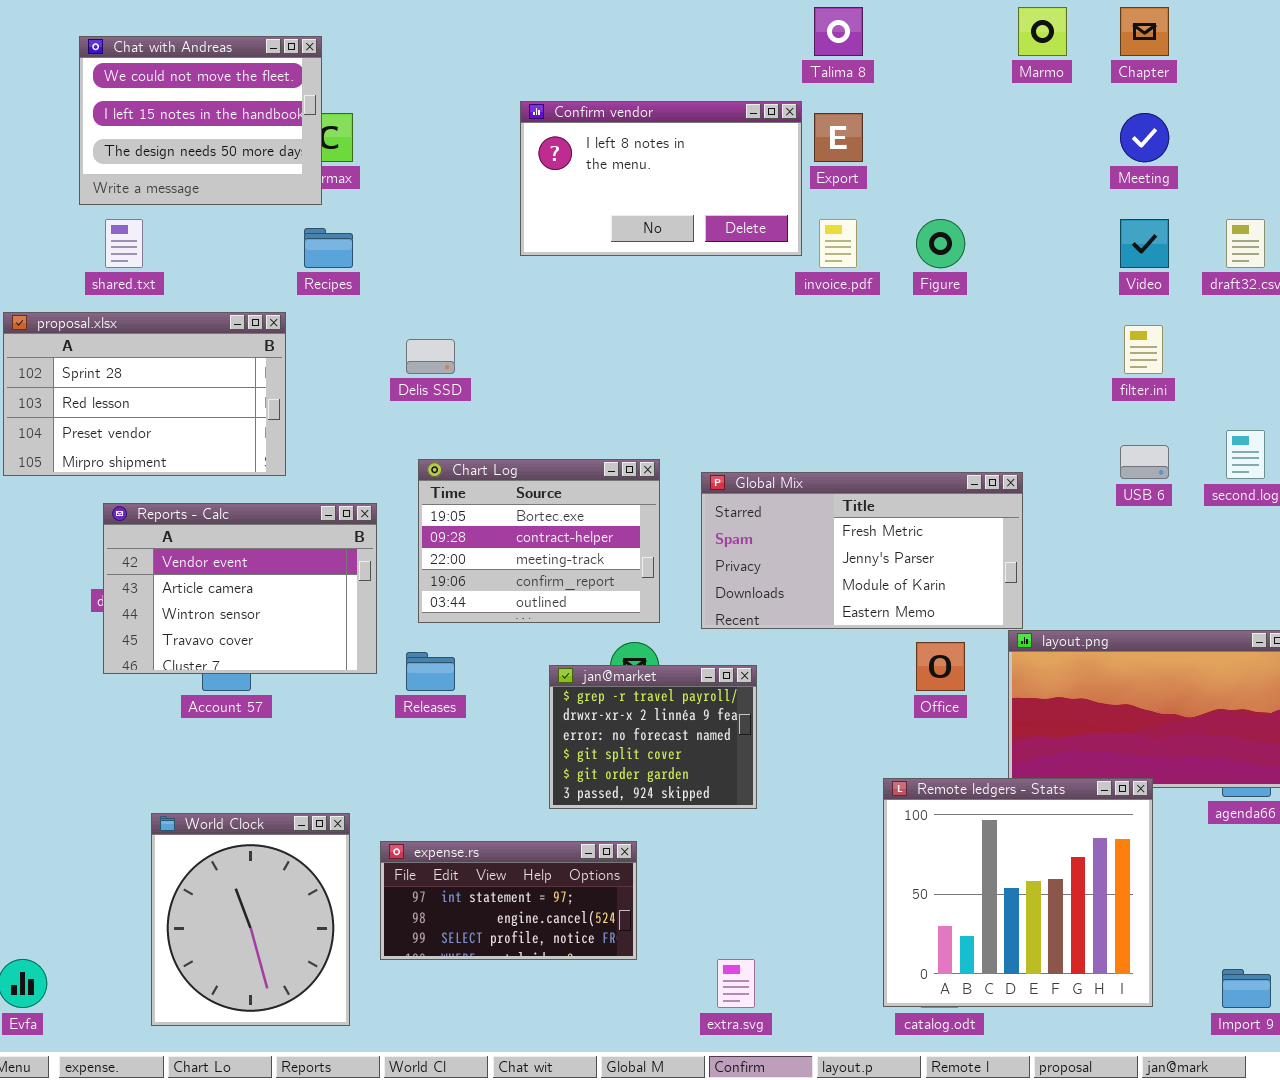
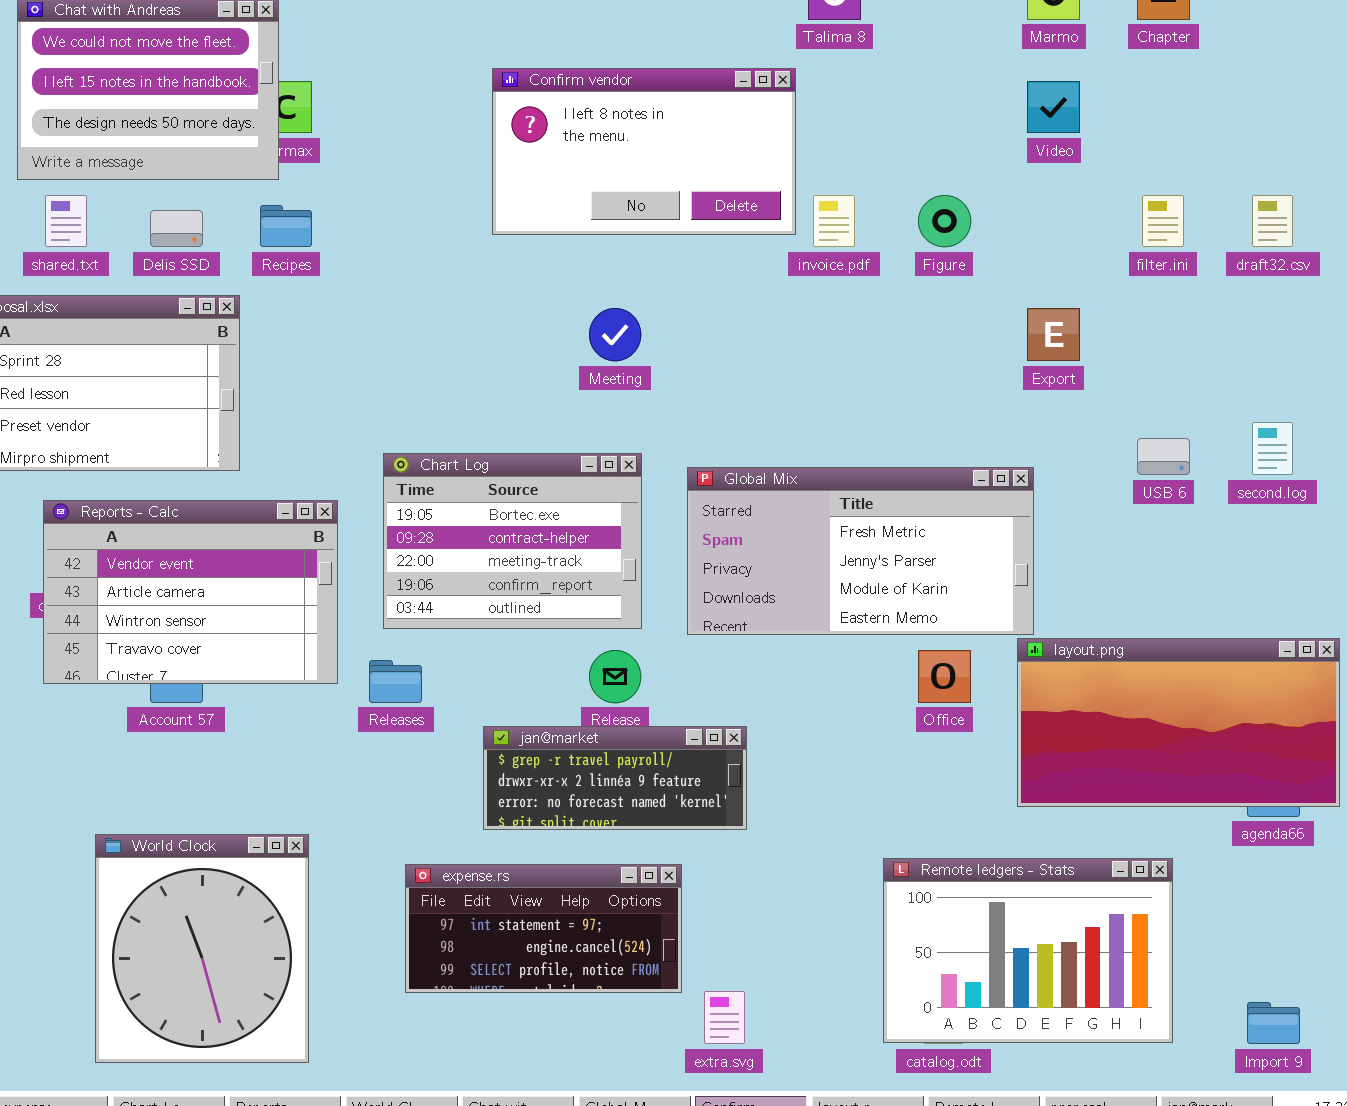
Export: [814,113,863,162] -> [1027,308,1080,361], moved
Meeting: [1120,113,1169,162] -> [589,308,641,361], moved
Video: [1120,219,1169,268] -> [1027,81,1080,133], moved
filter.ini: [1124,325,1163,374] -> [1142,195,1184,247], moved
Delis SSD: [406,339,455,374] -> [150,210,203,247], moved
jan@market: [549,665,757,809] -> [483,726,747,830], resized
Remote ledgers - Stats: [883,778,1153,1007] -> [883,858,1173,1043], resized
expense.rs: [380,841,637,960] -> [405,864,682,993], moved

